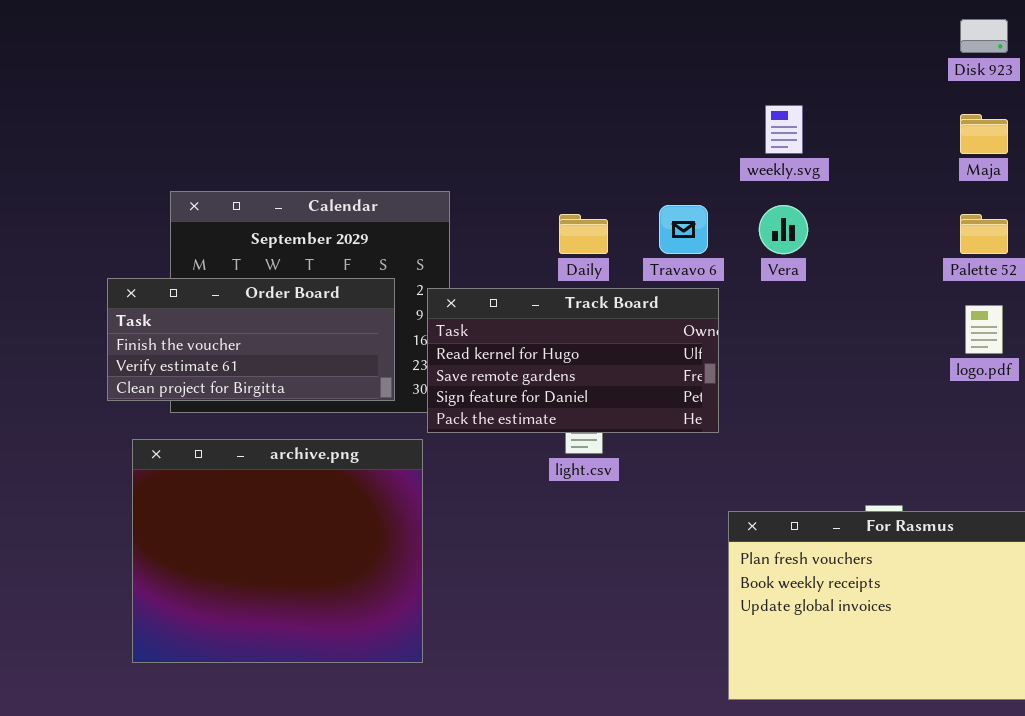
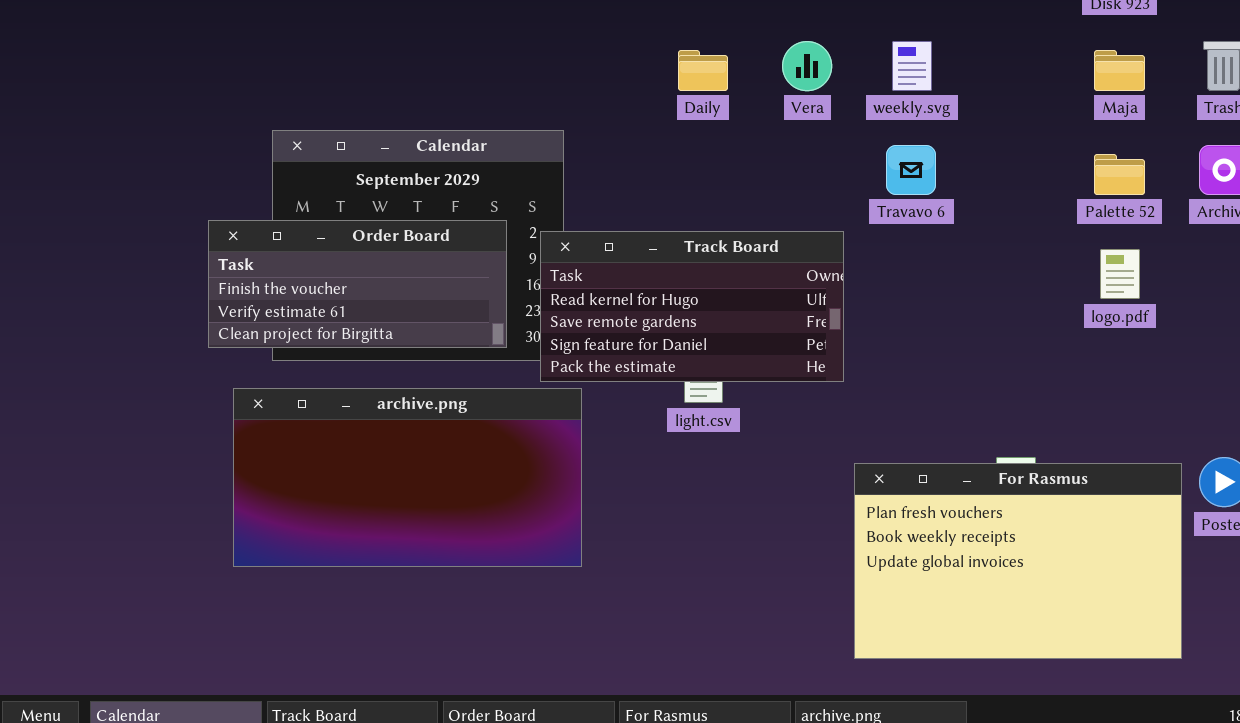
Travavo 6: [659,205,708,254] -> [886,145,936,195], moved
Vera: [759,205,808,254] -> [782,41,832,91], moved
Daily: [559,214,608,254] -> [678,50,728,91], moved
archive.png: [132,439,423,663] -> [233,388,582,567], resized

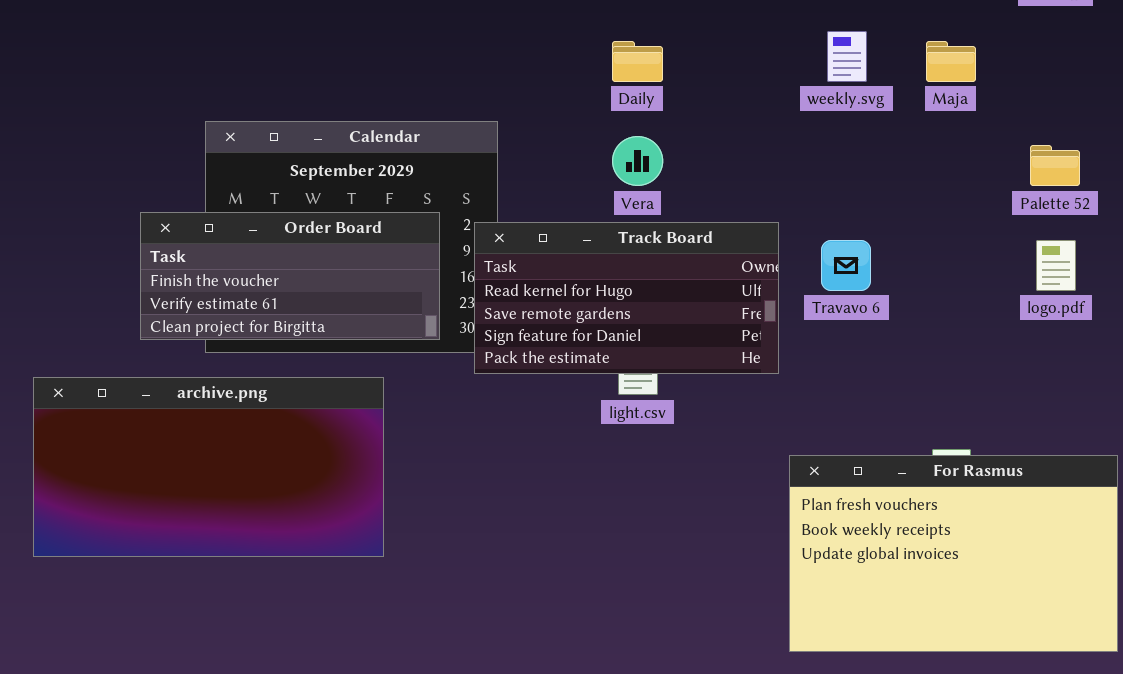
Vera: [782,41,832,91] -> [612,136,663,186], moved
Maja: [1094,50,1145,91] -> [926,41,976,82], moved
Travavo 6: [886,145,936,195] -> [821,240,871,291], moved
archive.png: [233,388,582,567] -> [33,377,384,557], moved

